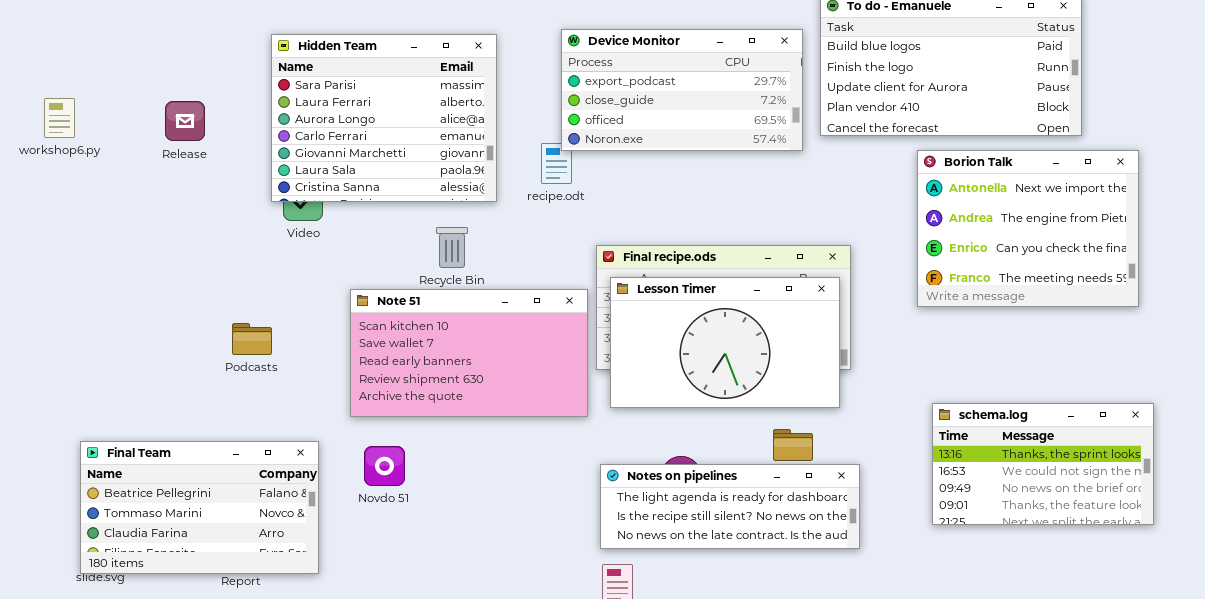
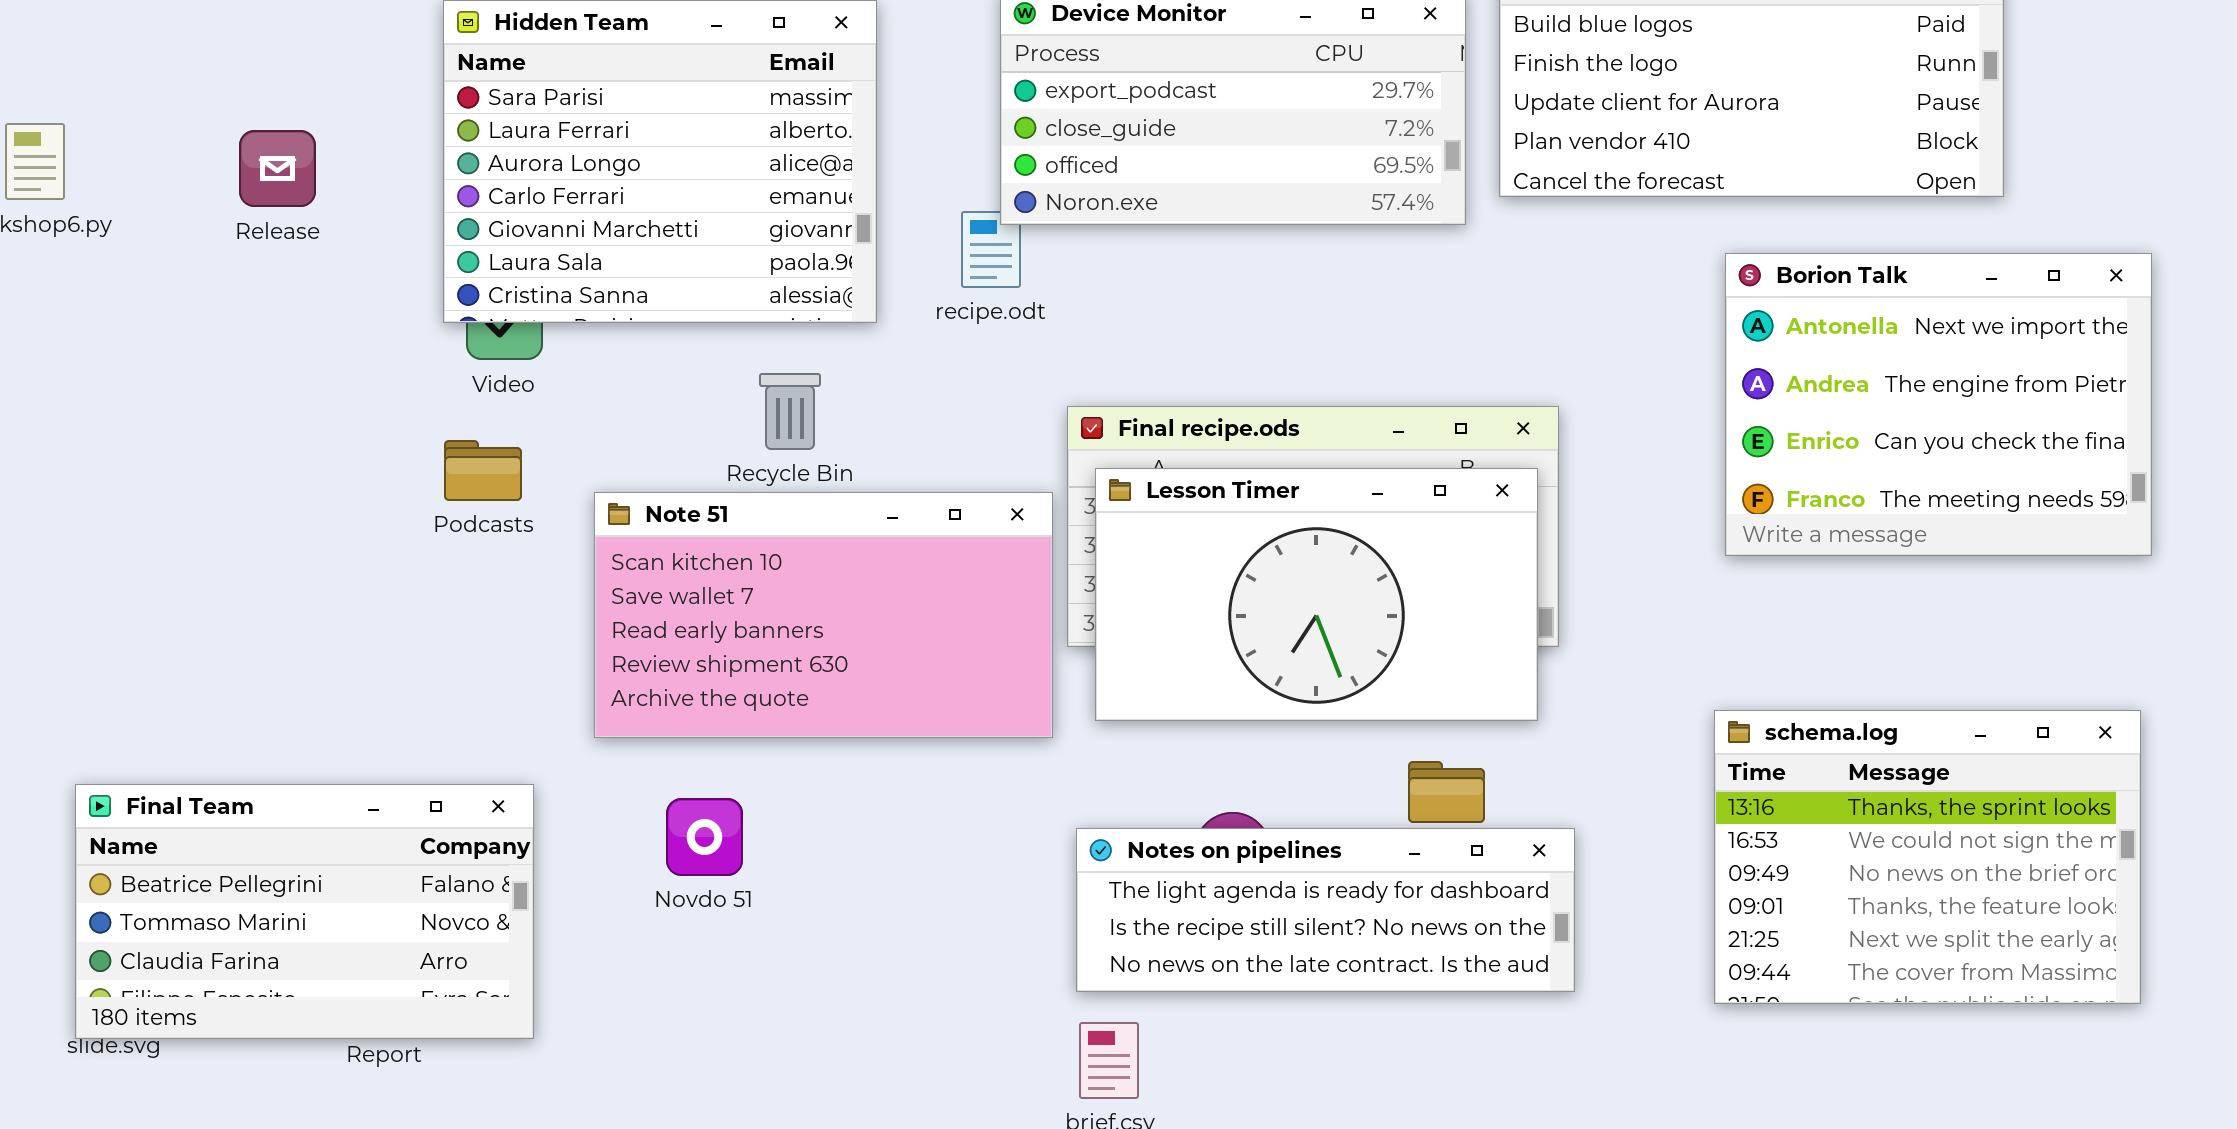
Borion Talk: [917,150,1139,307] -> [1725,253,2152,556], moved
Podcasts: [232,323,272,355] -> [444,440,522,501], moved
schema.log: [932,403,1154,525] -> [1714,710,2141,1004], resized
Novdo 51: [364,446,405,486] -> [666,798,743,876], moved

